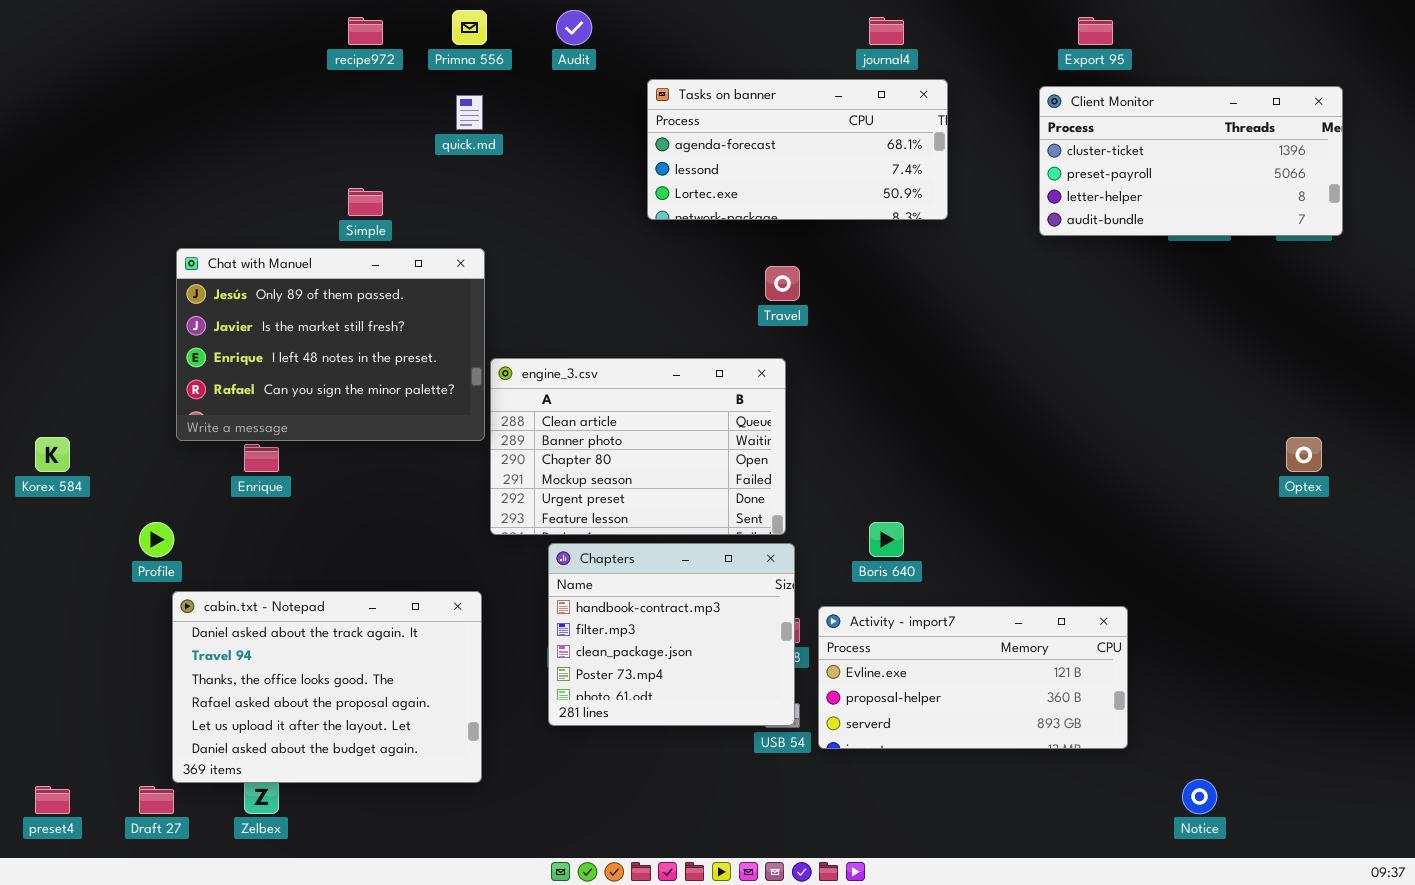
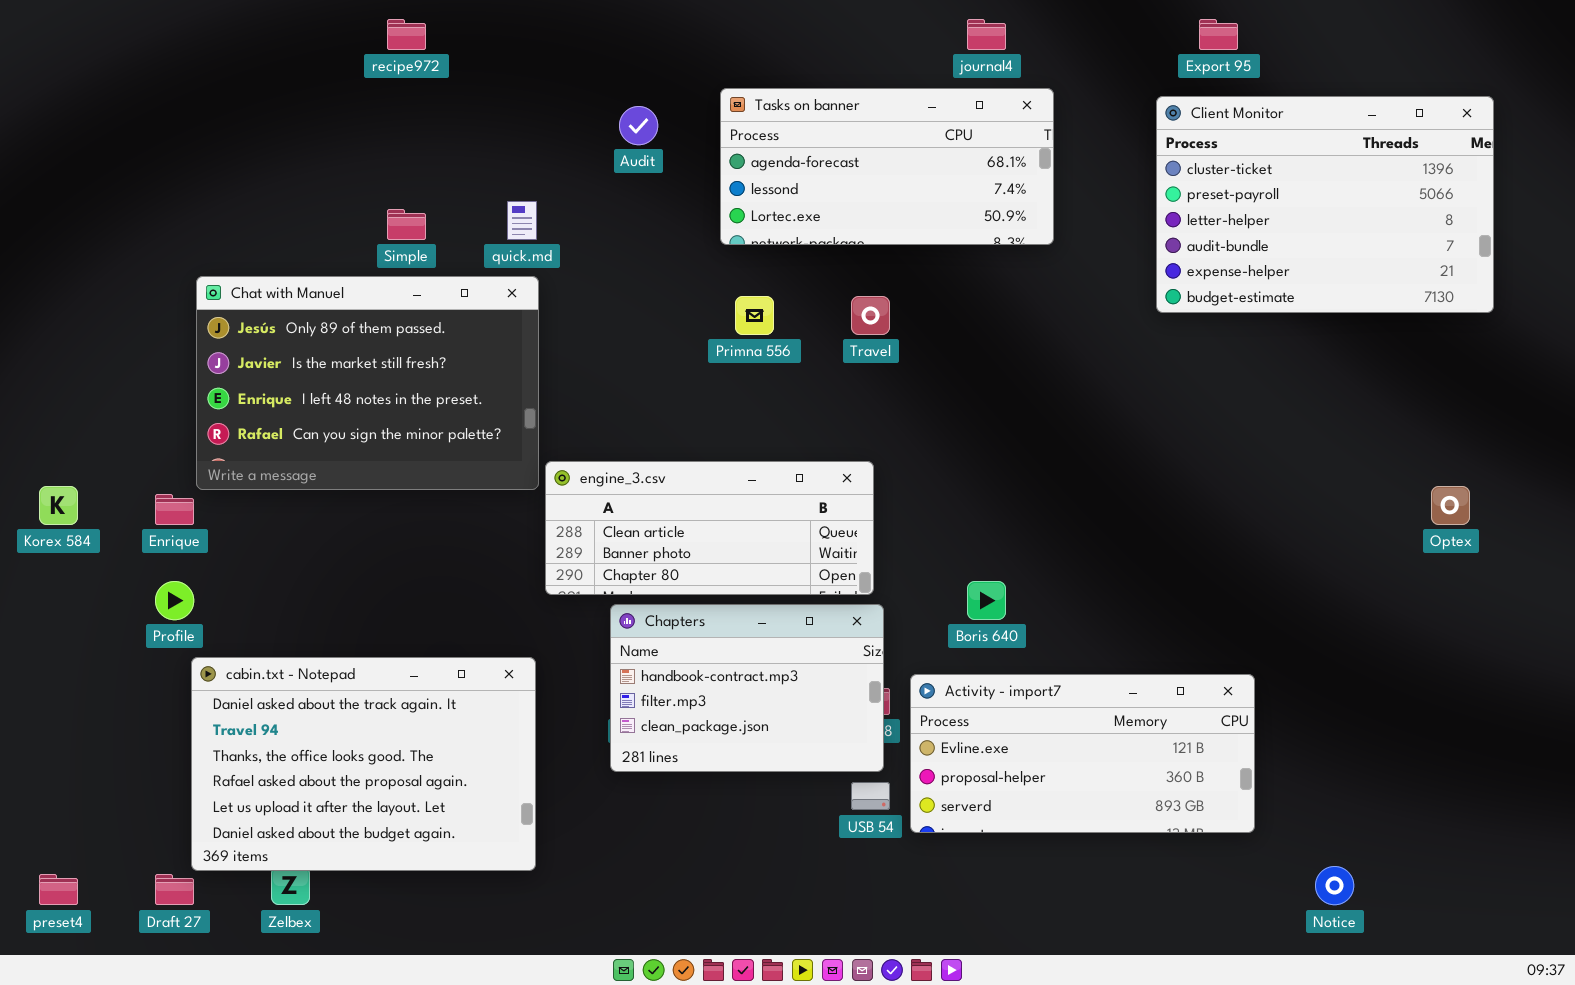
Primna 556: [452,10,487,45] -> [735,296,774,335], moved
Audit: [556,10,592,45] -> [619,106,658,145], moved
Client Monitor: [1039,86,1343,236] -> [1156,96,1494,313], resized
quick.md: [456,95,483,130] -> [507,201,537,240], moved
engine_3.csv: [490,358,786,535] -> [545,461,874,595], resized
Enrique: [244,444,279,472] -> [155,494,194,525], moved
Chapters: [548,543,795,726] -> [610,604,884,772], resized

